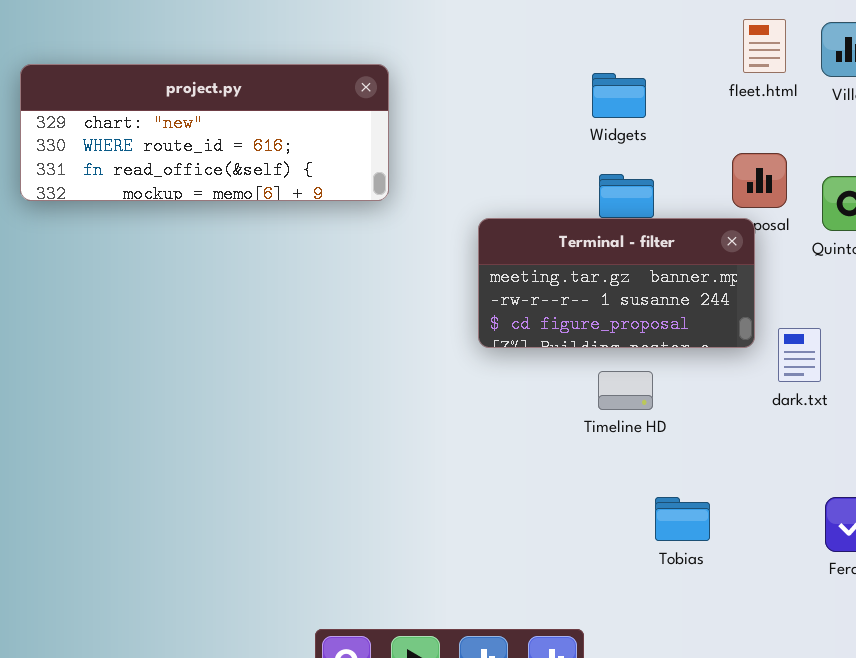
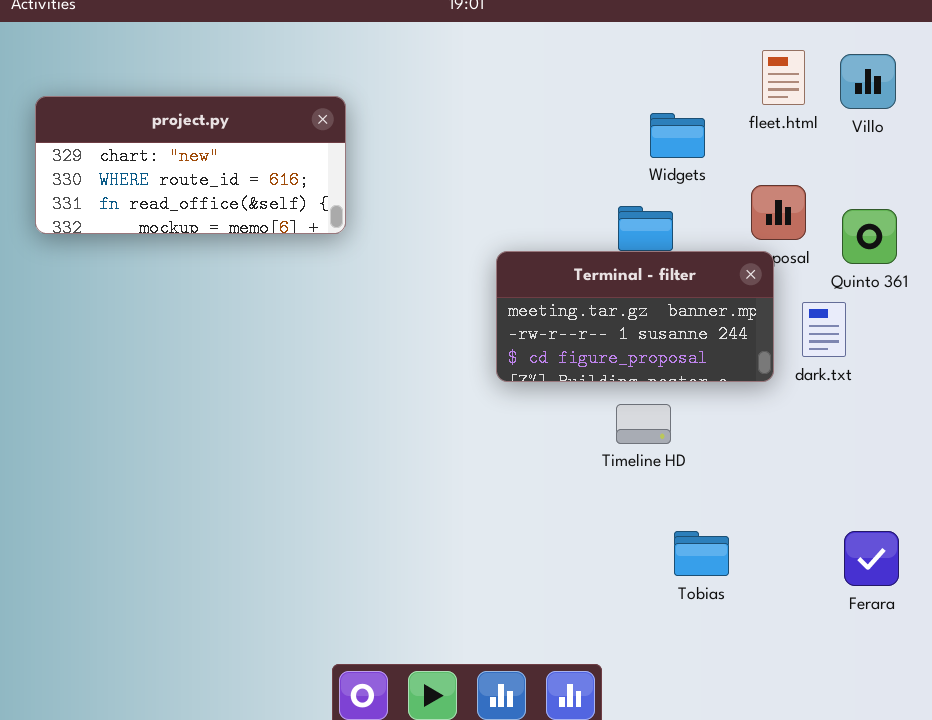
project.py: [20,64,389,201] -> [35,96,346,234], resized
Widgets: [592,73,646,118] -> [650,113,705,158], moved
dark.txt: [778,328,821,382] -> [802,302,846,357], moved

